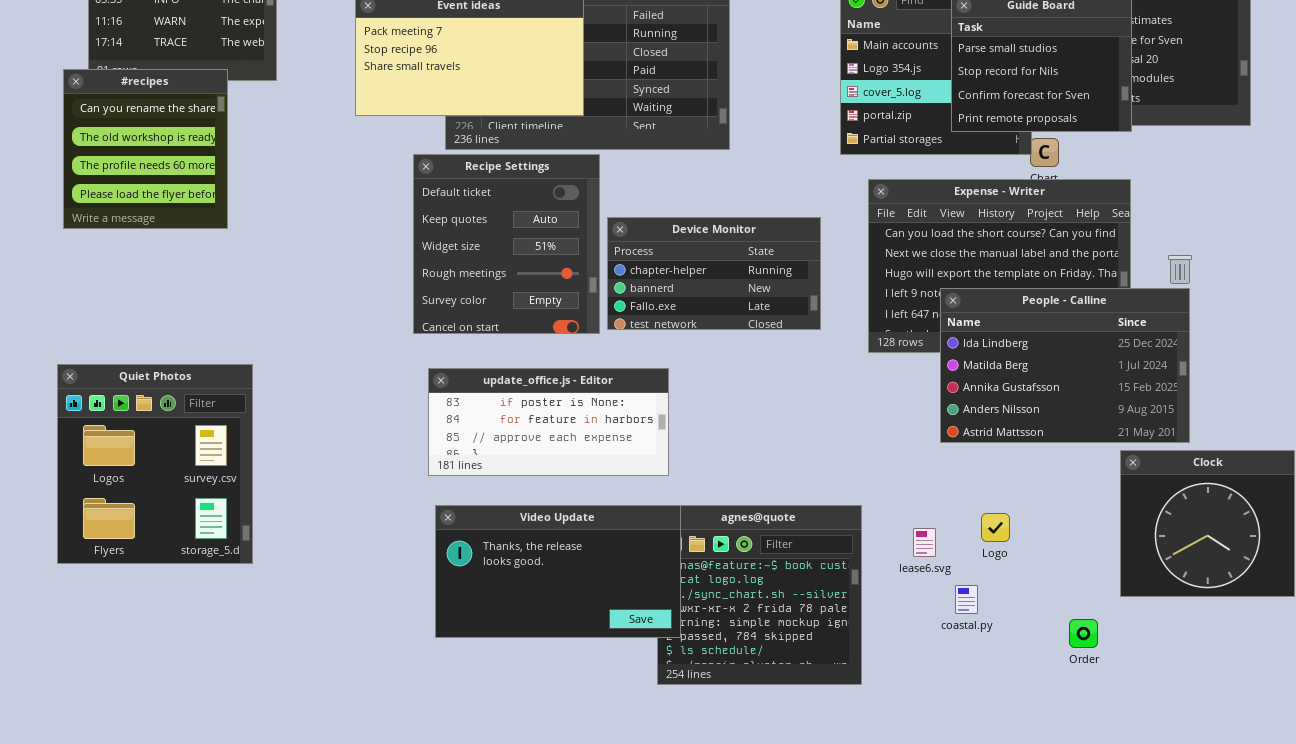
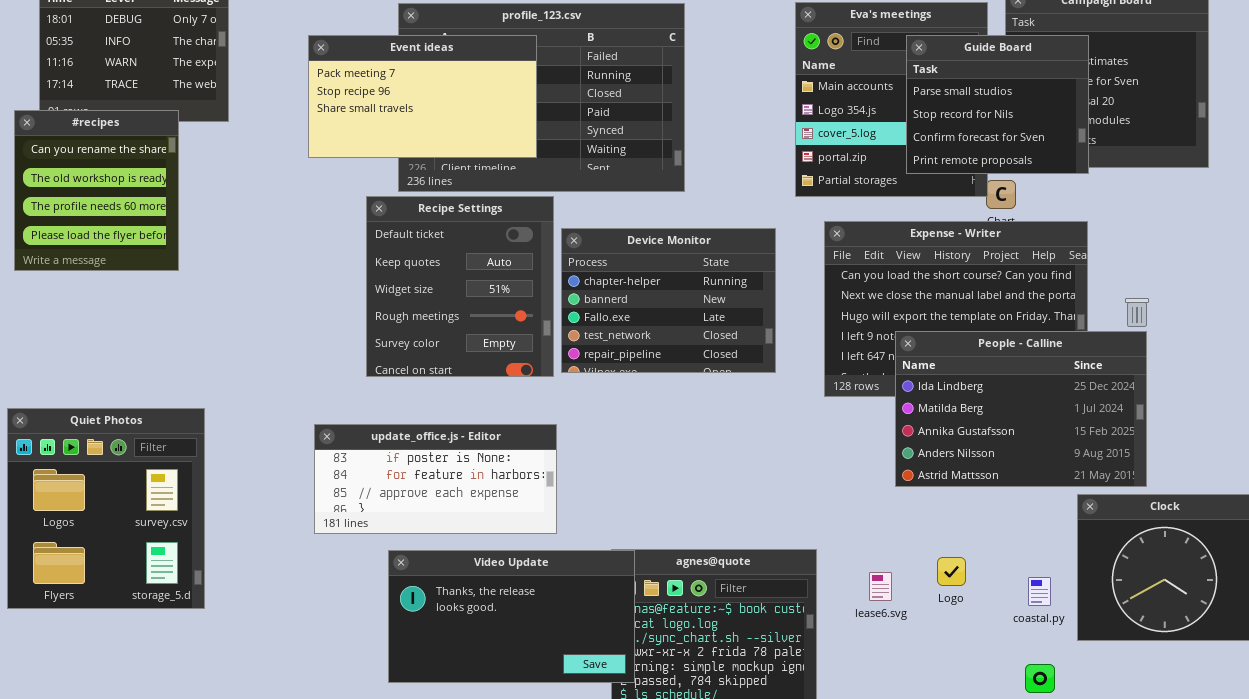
Device Monitor: [607,217,821,330] -> [561,228,776,373], resized
update_office.js - Editor: [428,368,669,476] -> [314,424,557,534], moved
coastal.py: [955,585,978,614] -> [1028,577,1051,606], moved

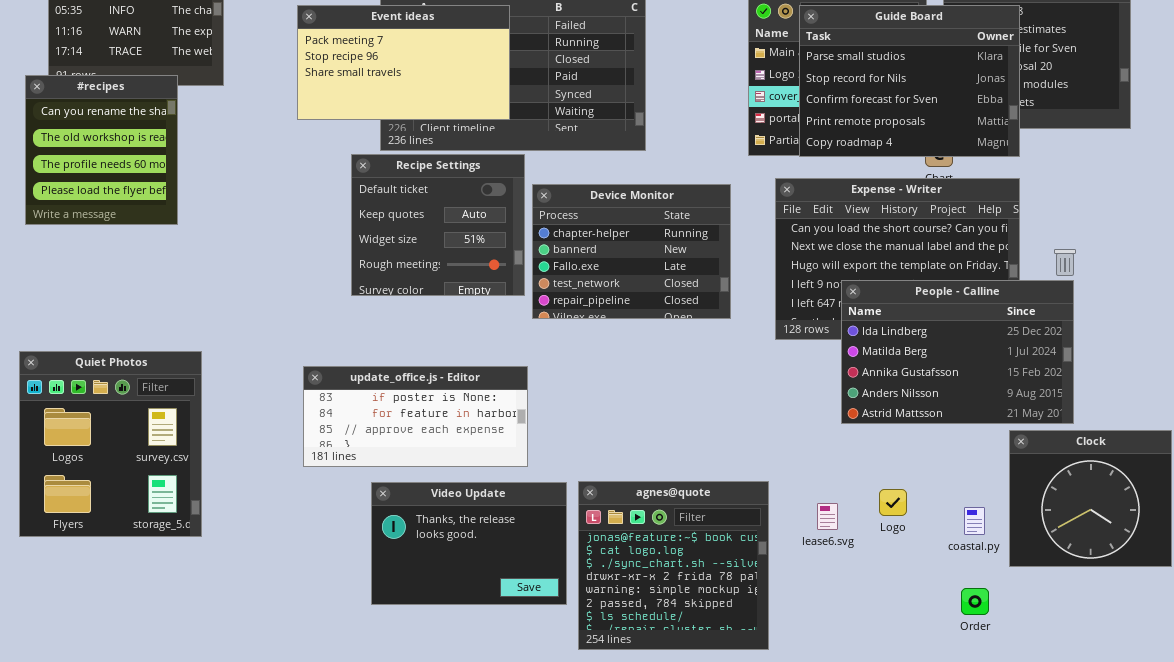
Guide Board: [906,35,1089,174] -> [799,5,1020,157], resized
Recipe Settings: [366,196,554,377] -> [351,154,525,296], resized
Video Update: [388,550,635,683] -> [371,482,567,605], resized

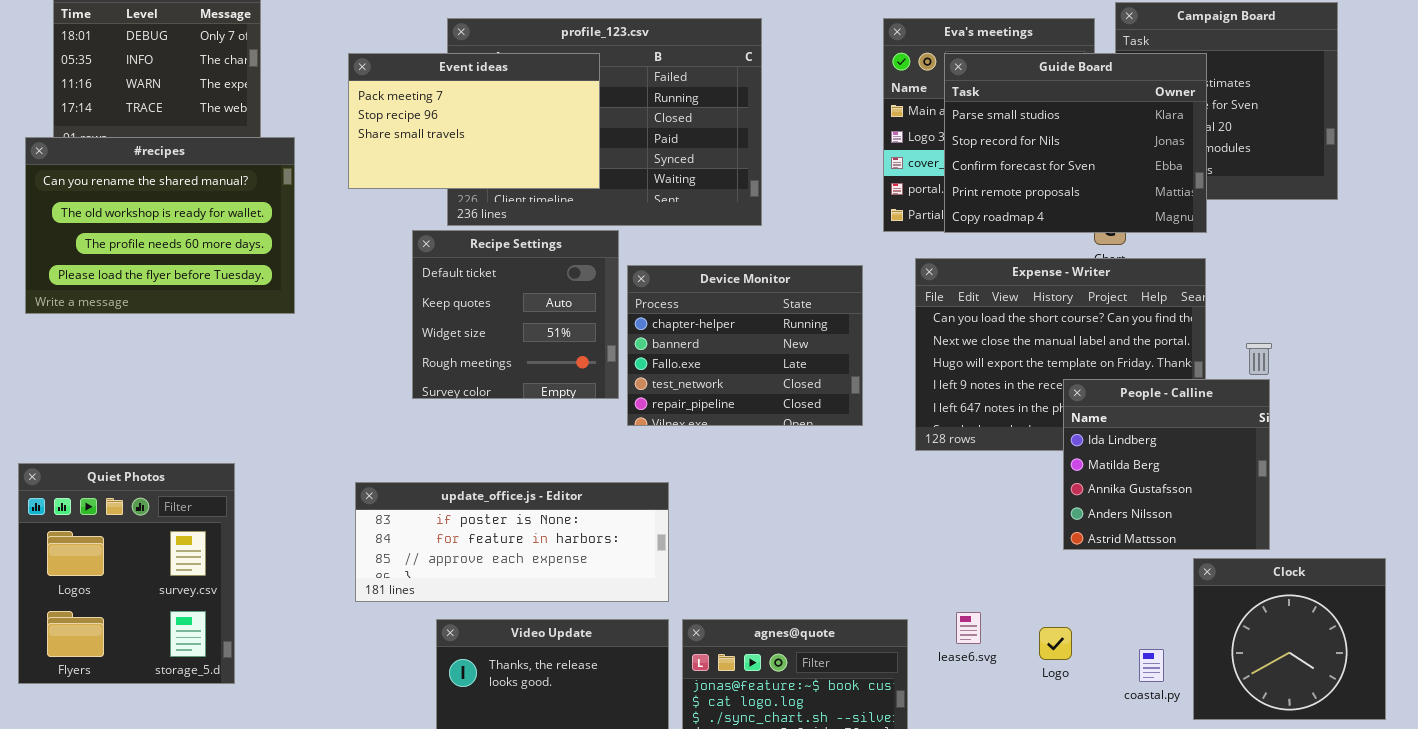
#recipes: [25,75,178,225] -> [25,137,295,314], resized
People - Calline: [841,280,1074,424] -> [1063,379,1270,550], resized
update_office.js - Editor: [303,366,528,467] -> [355,482,669,602], resized
lease6.svg: [817,503,838,530] -> [956,612,981,644], moved

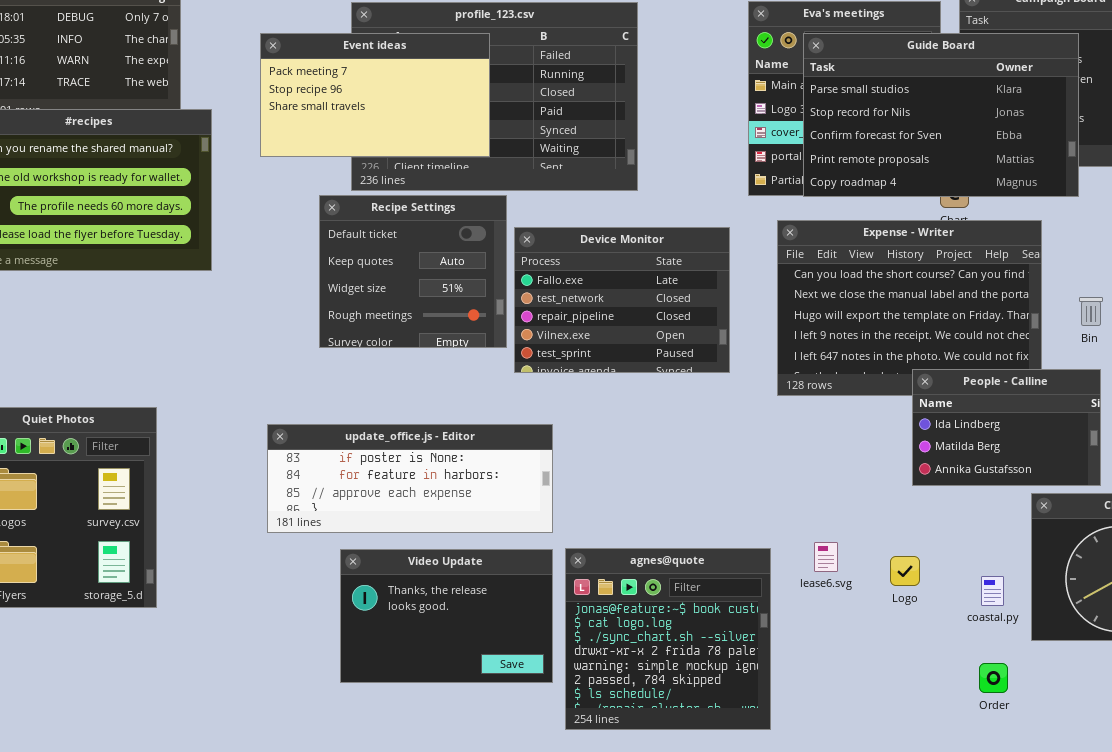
Guide Board: [944,53,1207,233] -> [803,33,1079,197], resized
Device Monitor: [627,265,863,426] -> [514,227,730,373], scrolled down 2 rows
People - Calline: [1063,379,1270,550] -> [912,369,1101,486], resized

